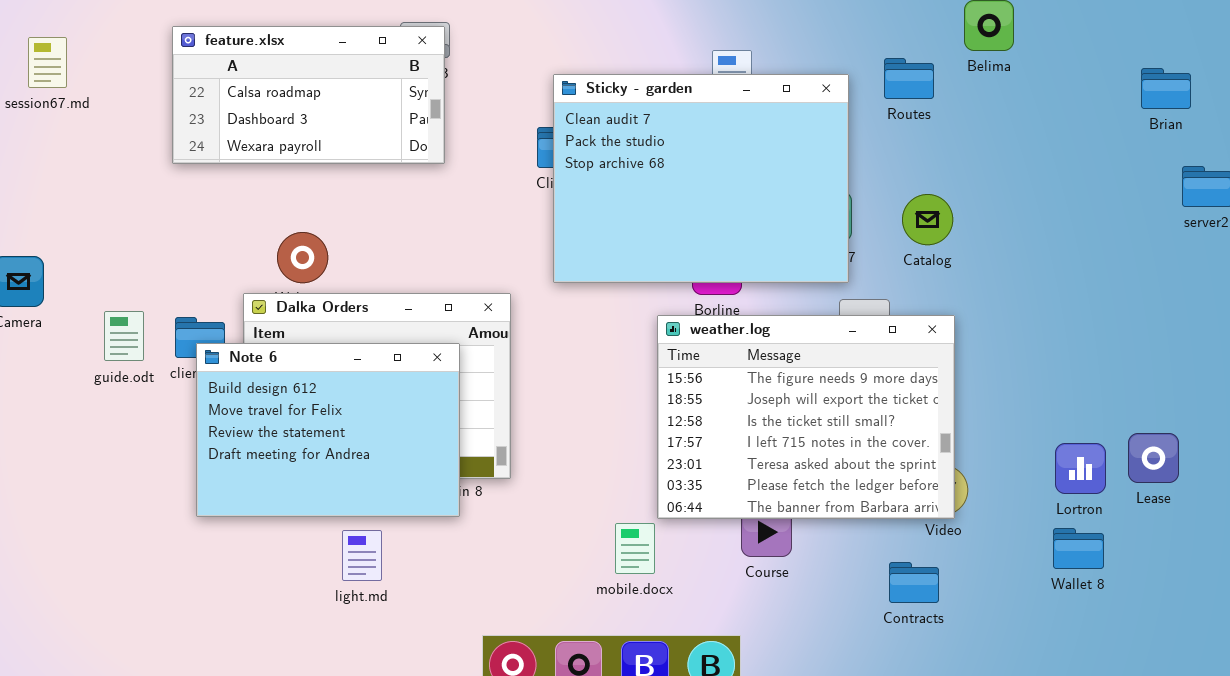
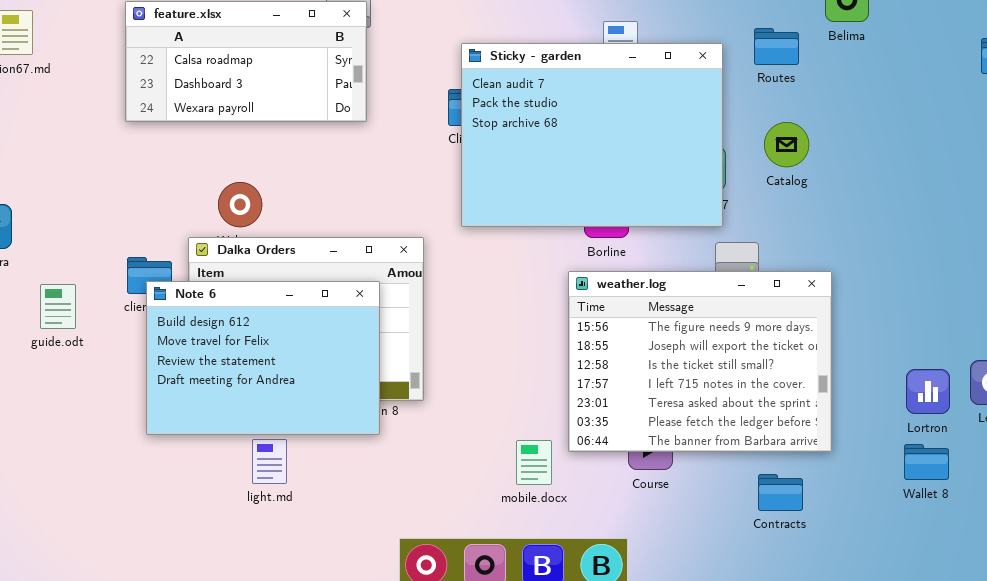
Catalog: [902,194,953,245] -> [764,122,809,167], moved
guide.odt: [104,311,144,361] -> [40,284,76,329], moved
weather.log: [657,315,955,519] -> [568,271,832,452], moved
light.md: [342,530,382,581] -> [252,439,287,484], moved

